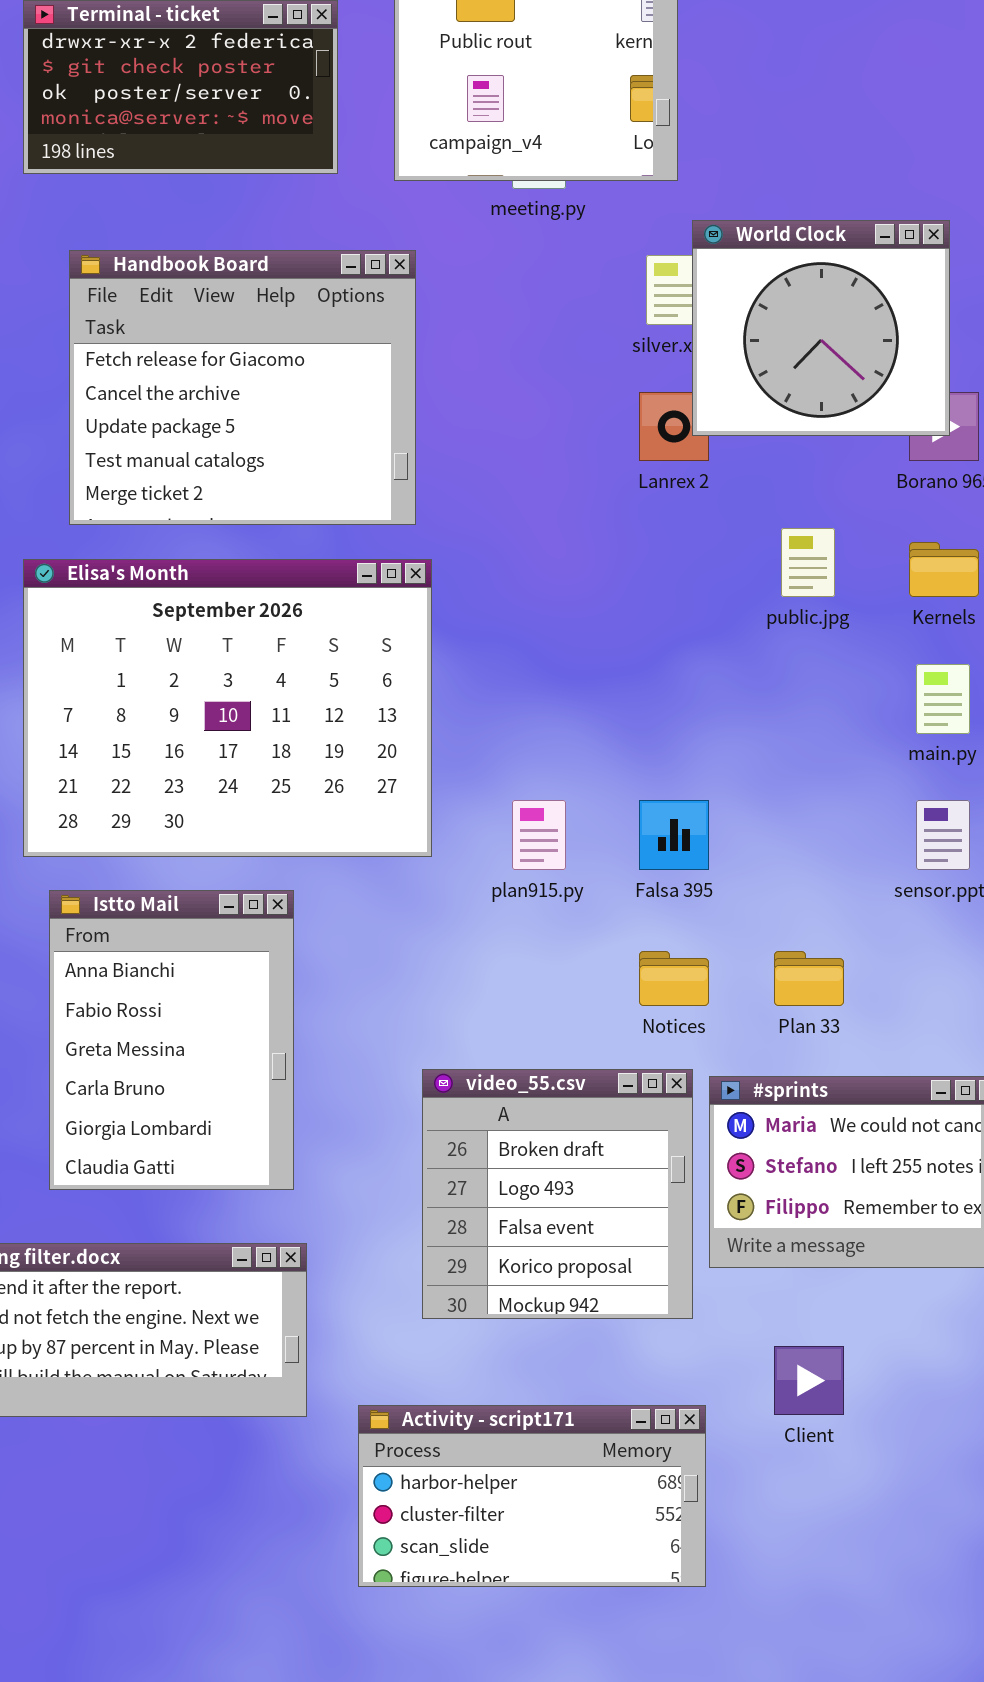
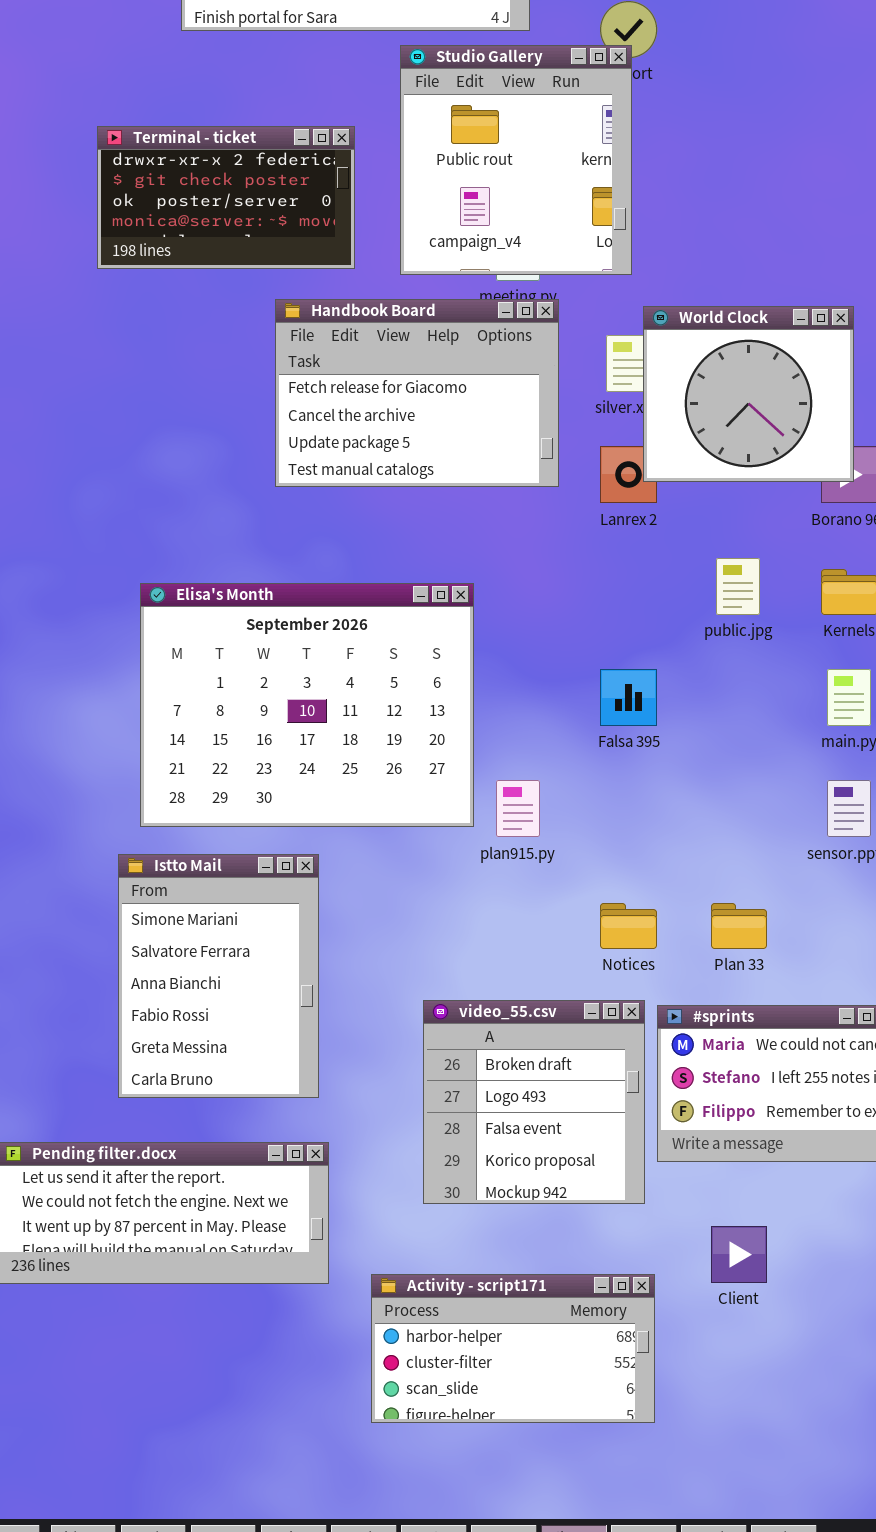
Handbook Board: [69,250,416,525] -> [275,299,559,487], moved, resized
Elisa's Month: [23,559,432,857] -> [140,583,474,827], moved
Falsa 395: [639,800,709,870] -> [600,669,657,726], moved
Istto Mail: [49,890,294,1190] -> [118,854,319,1098], scrolled up 2 rows

